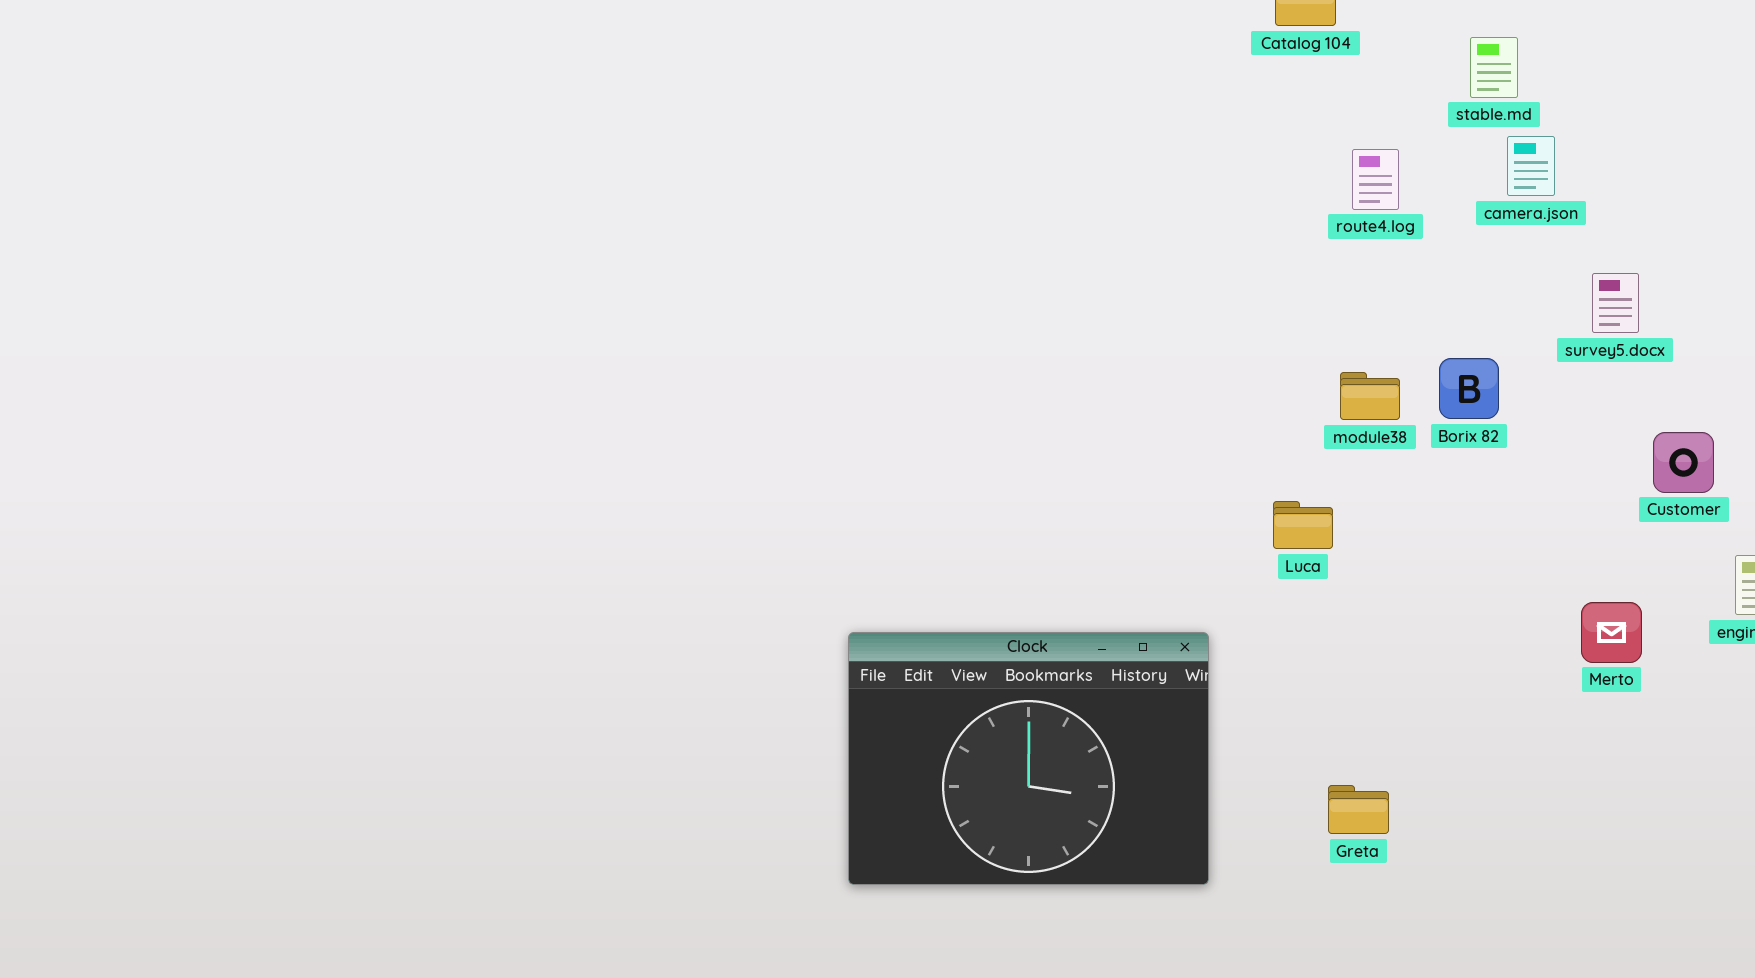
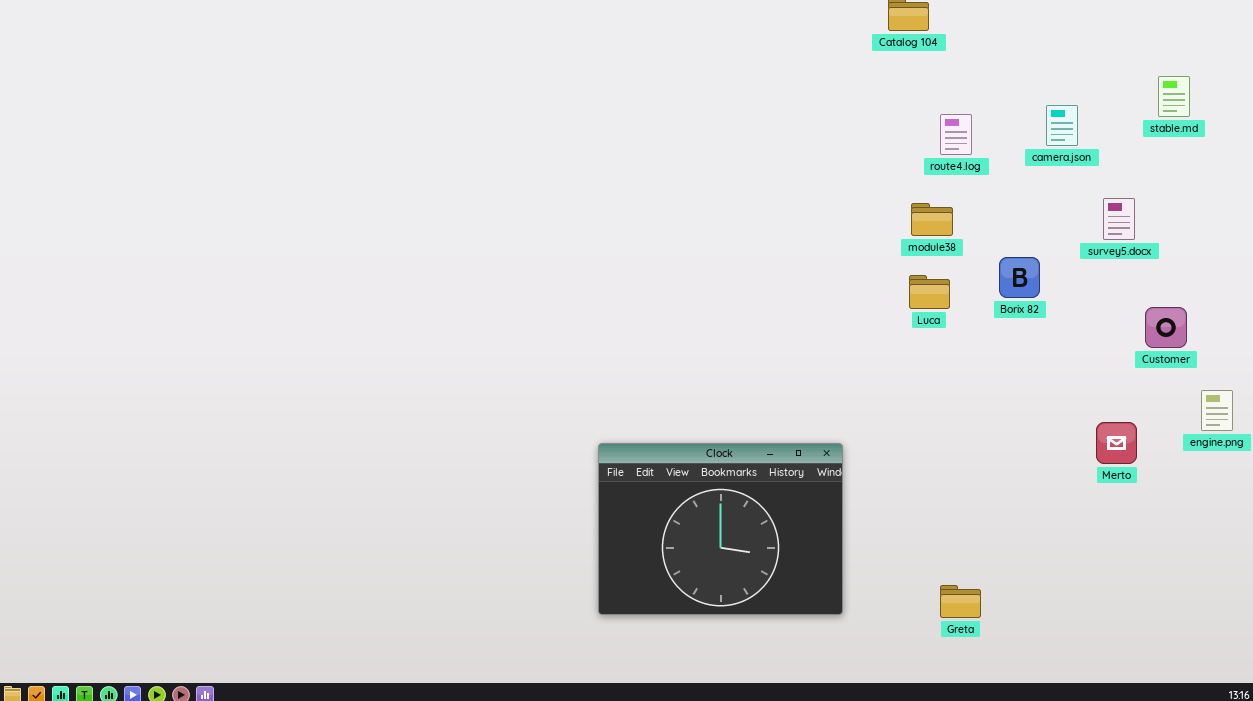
stable.md: [1470,37,1518,98] -> [1158,76,1190,117], moved
module38: [1340,372,1400,420] -> [911,203,953,236], moved
Luca: [1273,501,1333,549] -> [909,275,950,309], moved
Greta: [1328,785,1389,834] -> [940,585,981,618], moved

